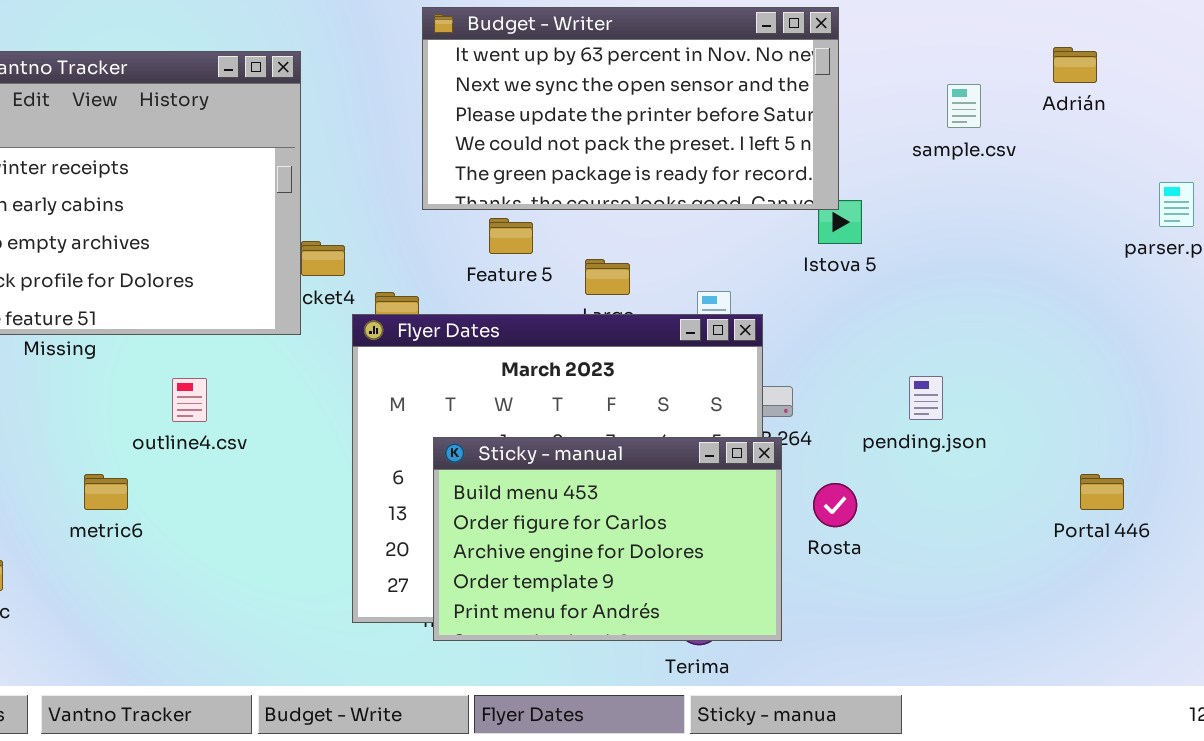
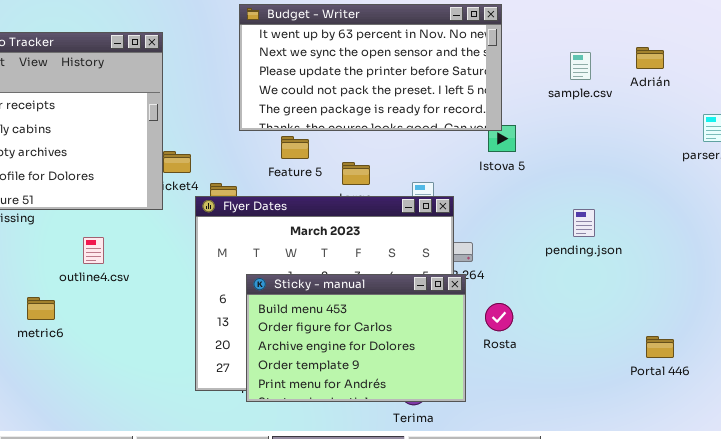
Adrián: [1053,47,1097,83] -> [636,47,664,69], moved
pending.json: [909,376,943,420] -> [573,209,595,237], moved
Portal 446: [1080,474,1124,510] -> [646,336,674,358], moved

